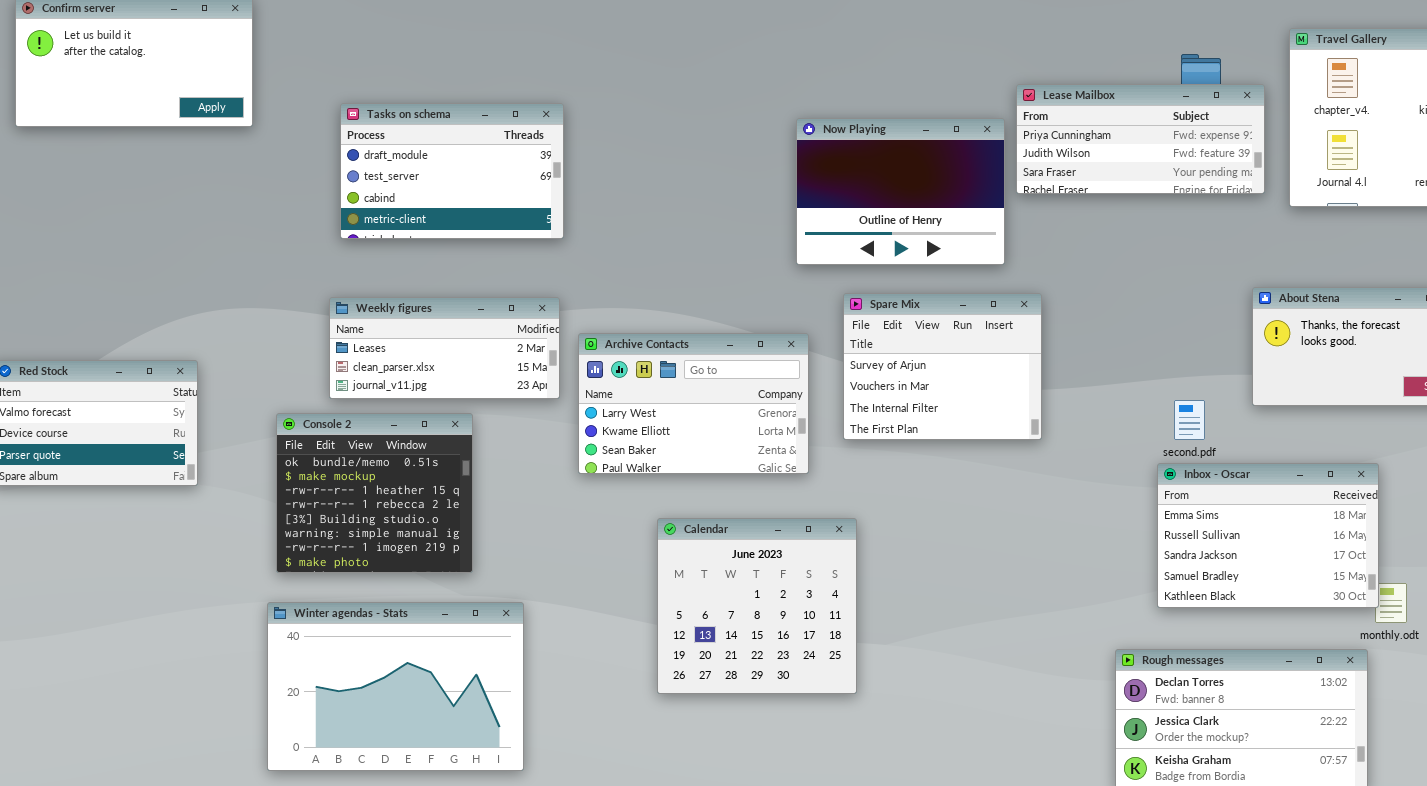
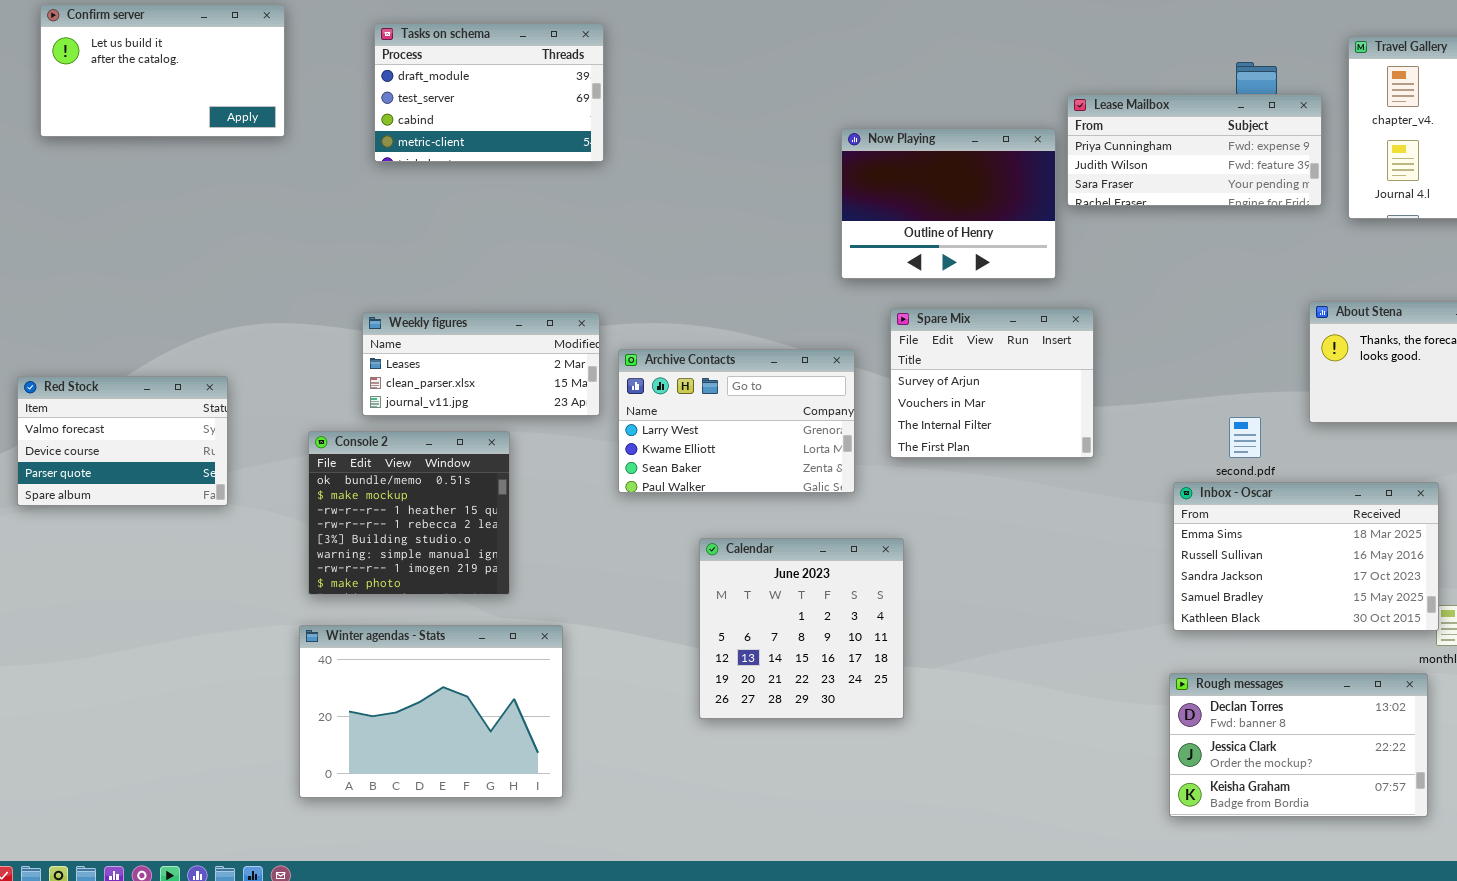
Tasks on schema: [340,103,564,239] -> [374,23,604,162], moved
Inbox - Oscar: [1157,463,1379,608] -> [1173,482,1439,631], resized

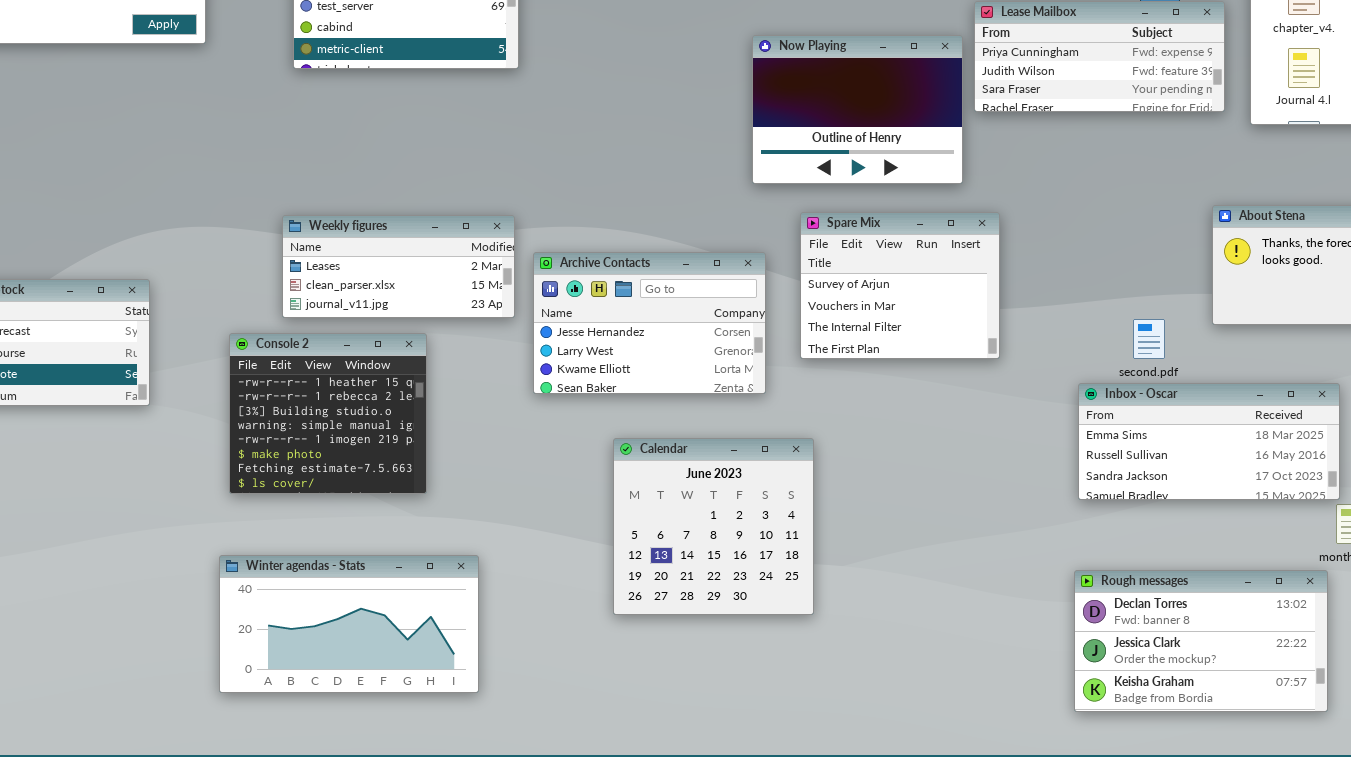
Archive Contacts: [618,349,855,493] -> [533,252,766,394], scrolled up 1 row
Console 2: [308,431,510,595] -> [229,333,427,494], scrolled down 2 rows
Inbox - Oscar: [1173,482,1439,631] -> [1078,383,1340,500], resized
Winter agendas - Stats: [299,625,563,798] -> [219,555,479,693], resized

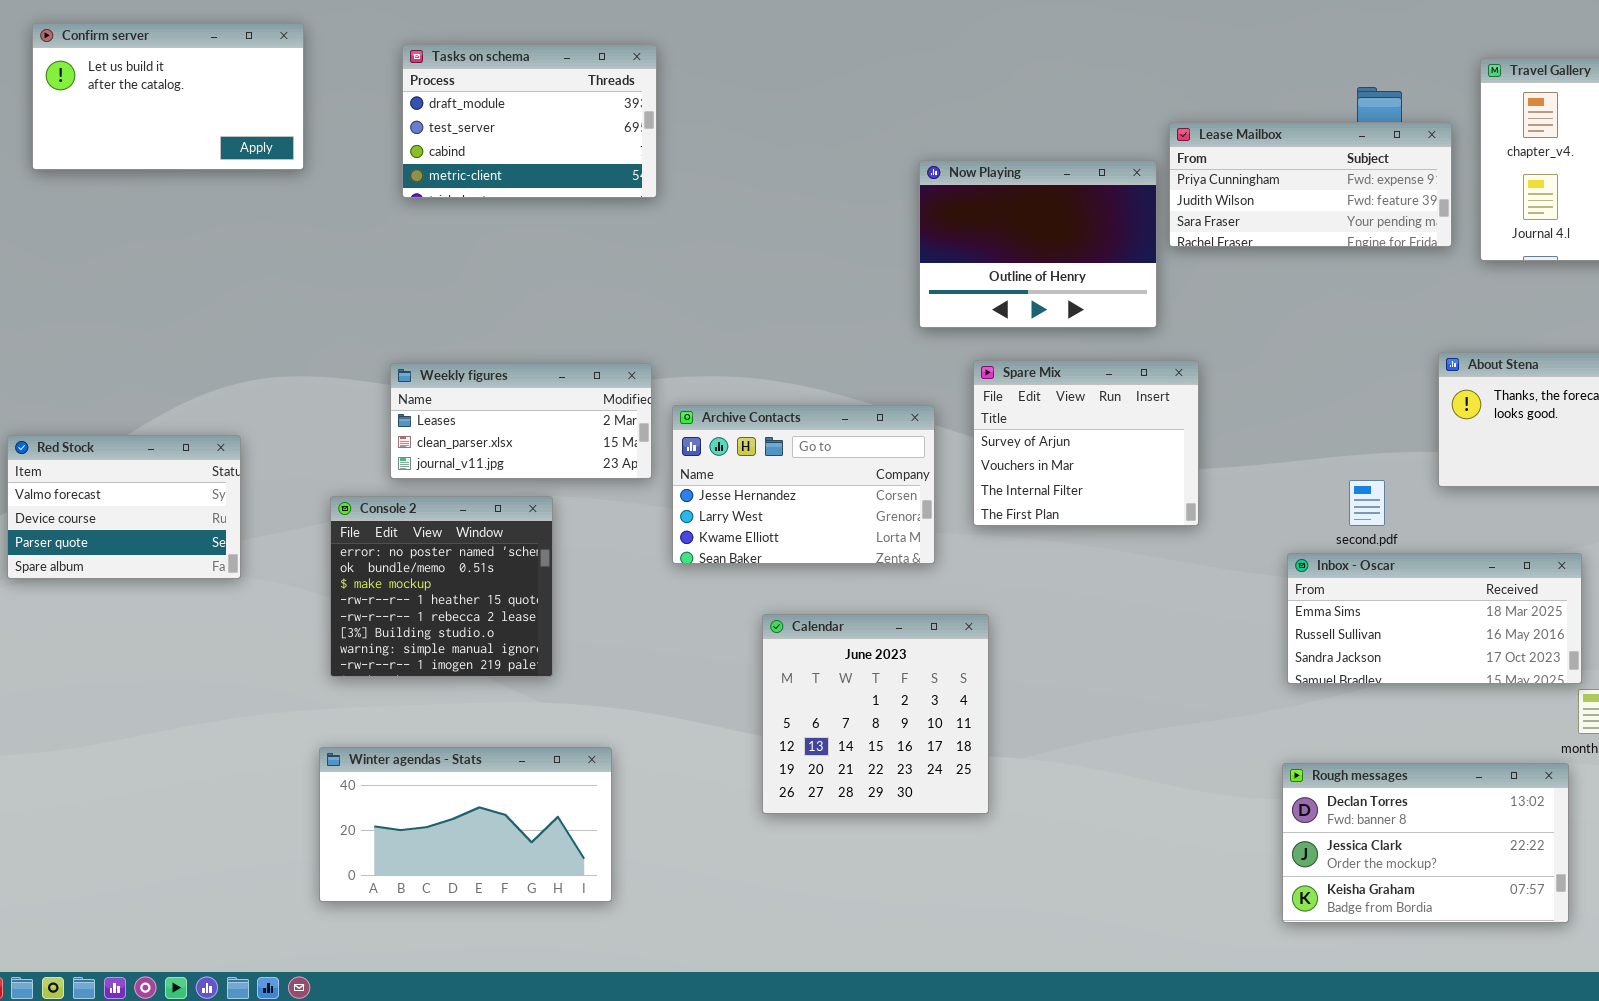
Console 2: [229,333,427,494] -> [330,496,553,677], scrolled up 3 rows

